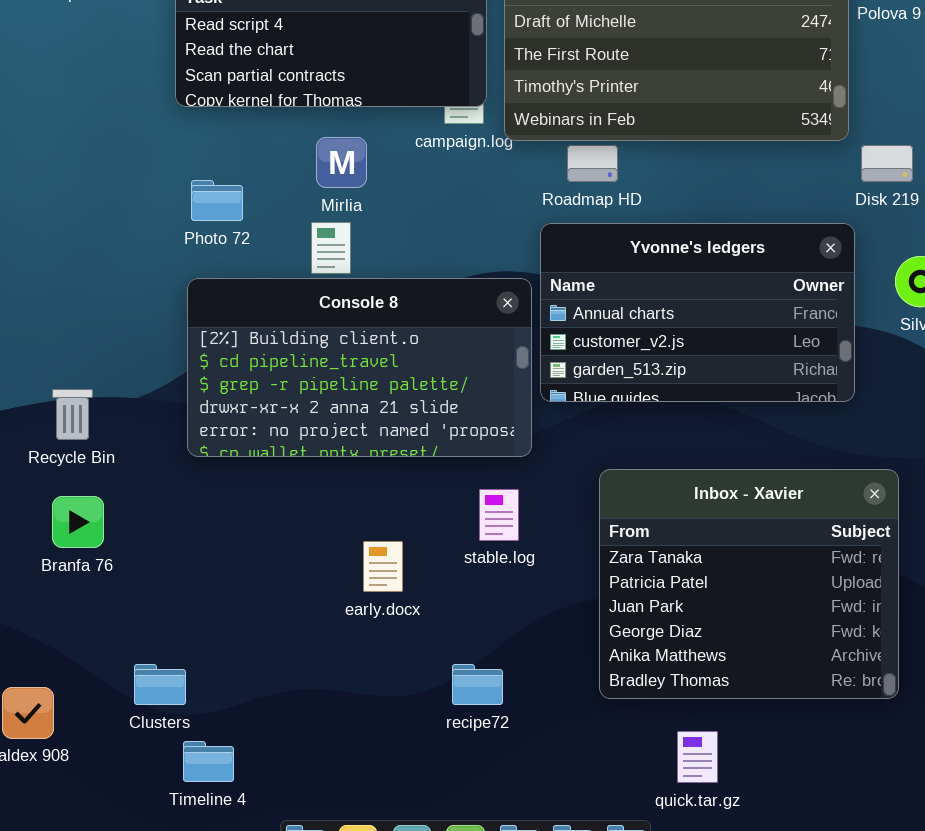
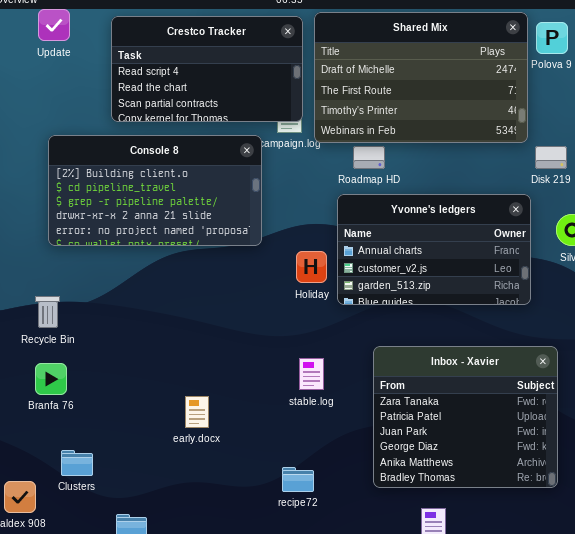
Console 8: [187,278,532,457] -> [48,135,262,246], moved
early.docx: [363,541,403,592] -> [185,396,209,428], moved
Clusters: [134,664,186,705] -> [61,450,93,476], moved

